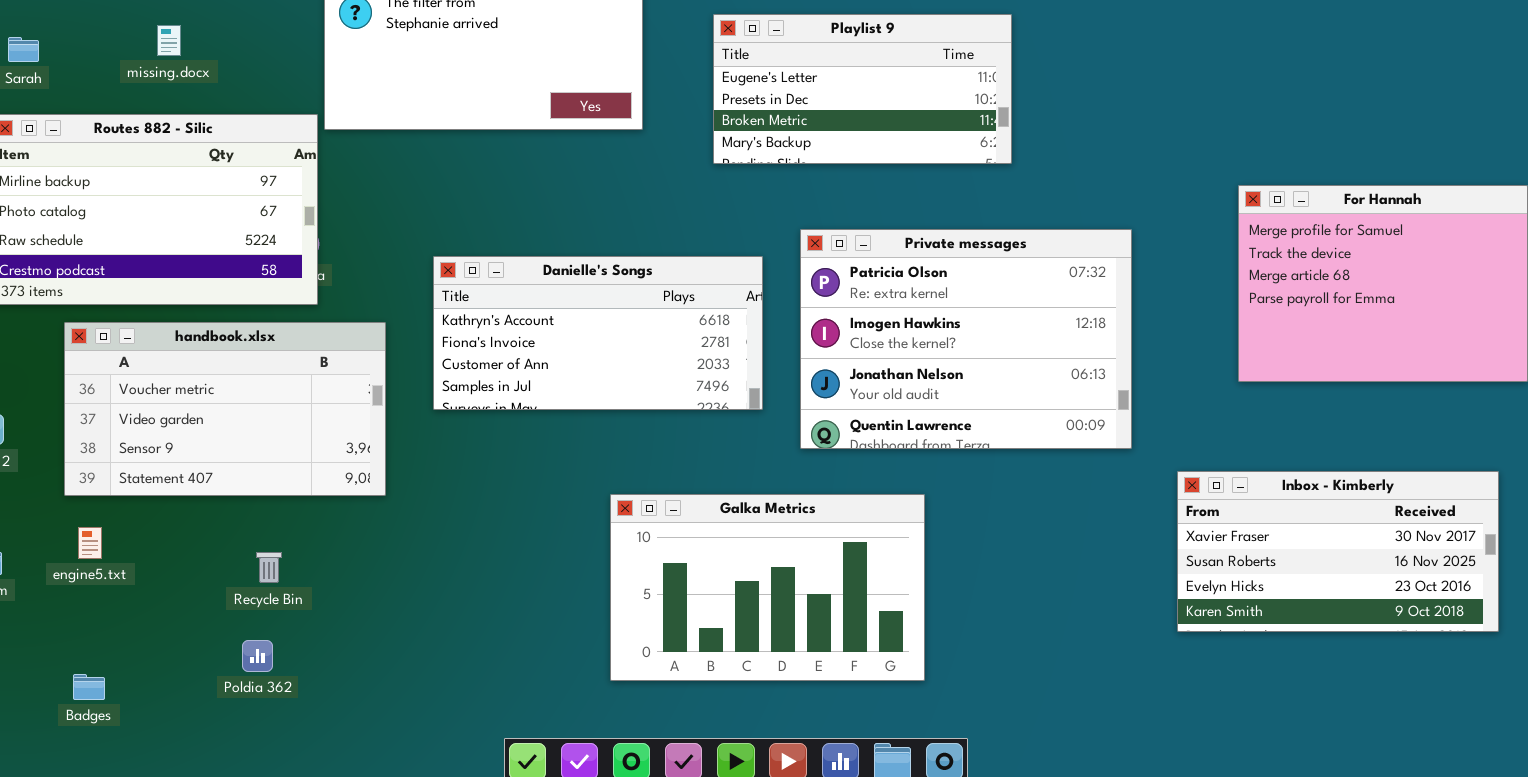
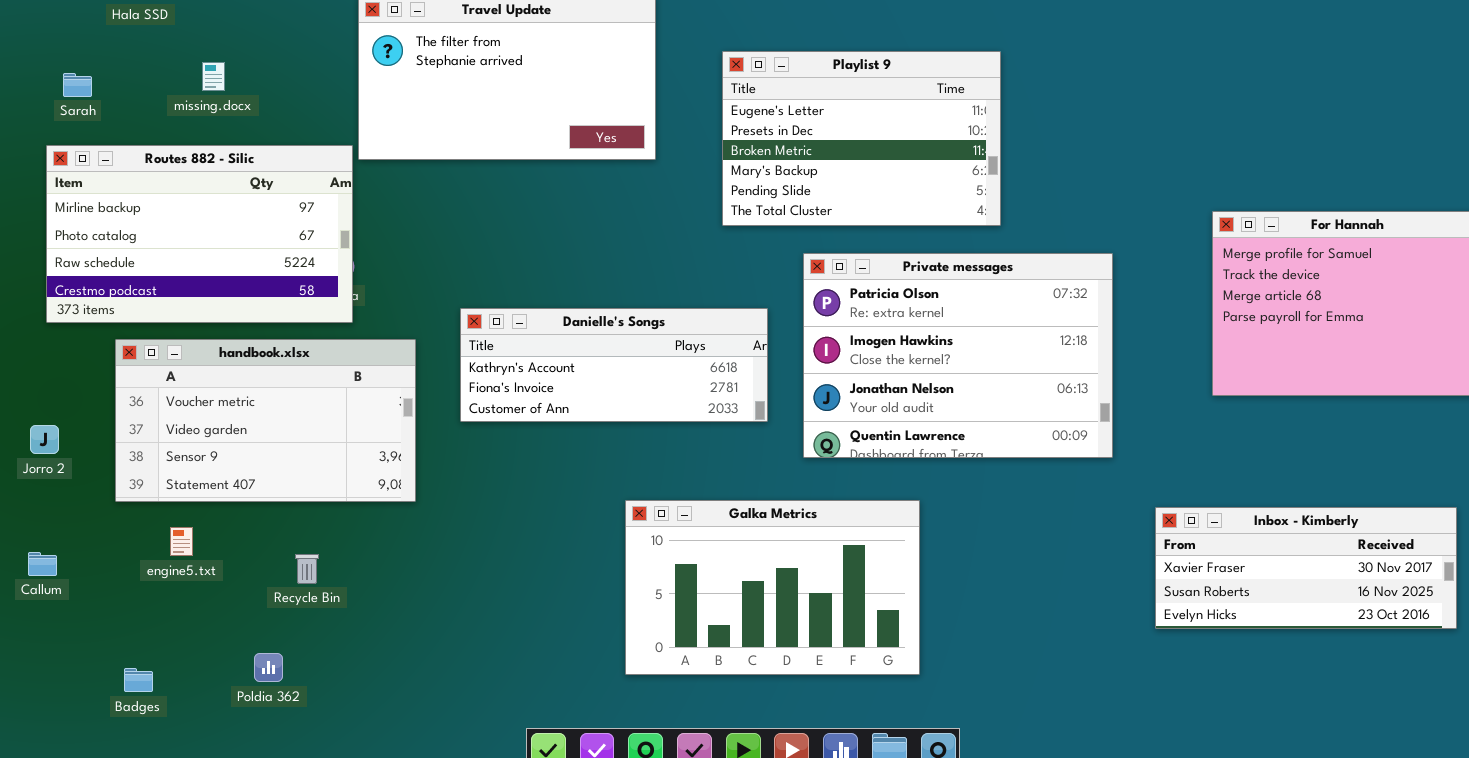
Playlist 9: [713,14,1012,164] -> [722,51,1001,226], resized
Danielle's Songs: [433,256,763,410] -> [460,308,768,422], resized
Inbox - Kimberly: [1177,471,1499,632] -> [1155,507,1457,629], resized
engine5.txt: [78,527,102,559] -> [170,527,193,556], moved
Poldia 362: [242,640,273,672] -> [254,653,283,682], moved

